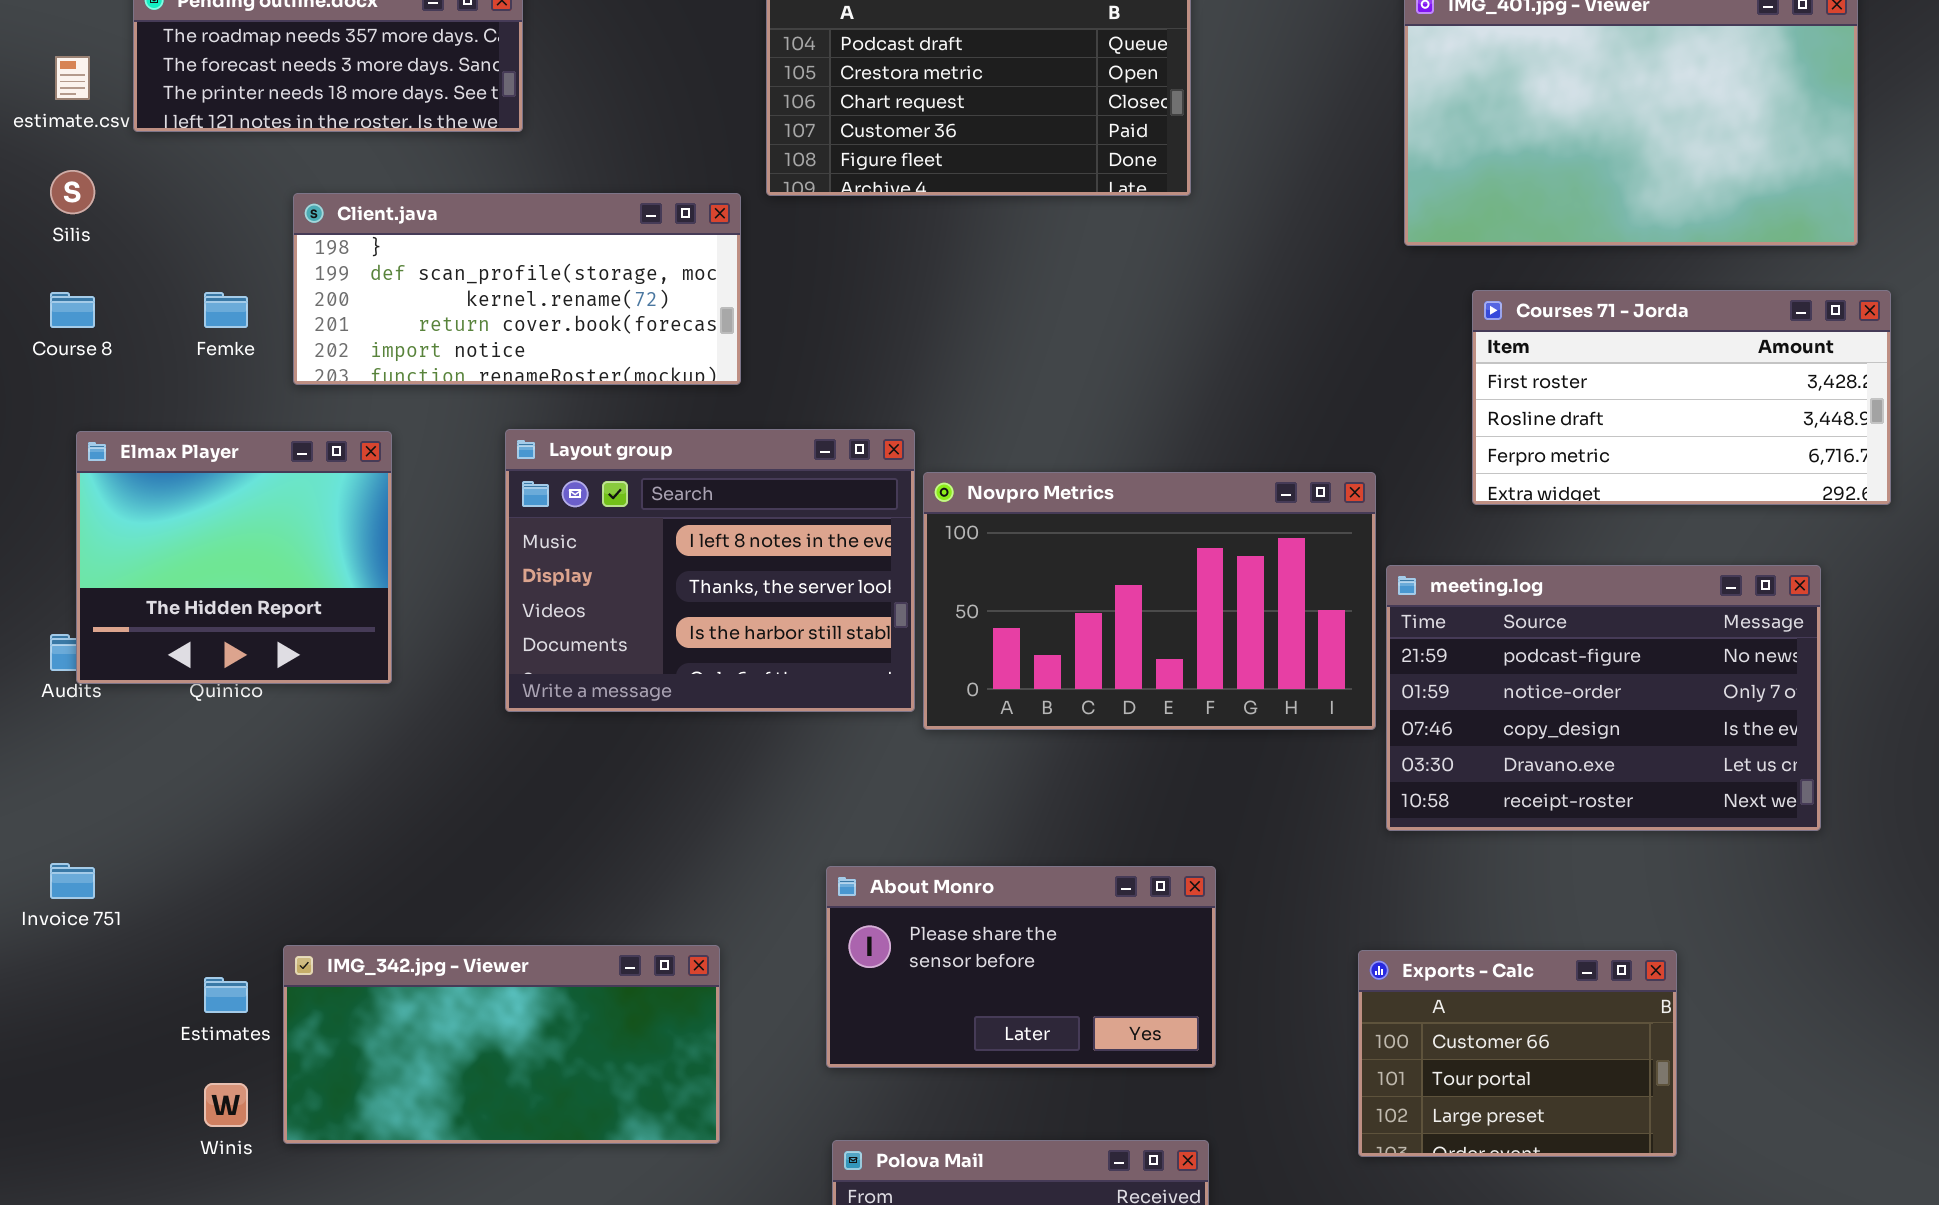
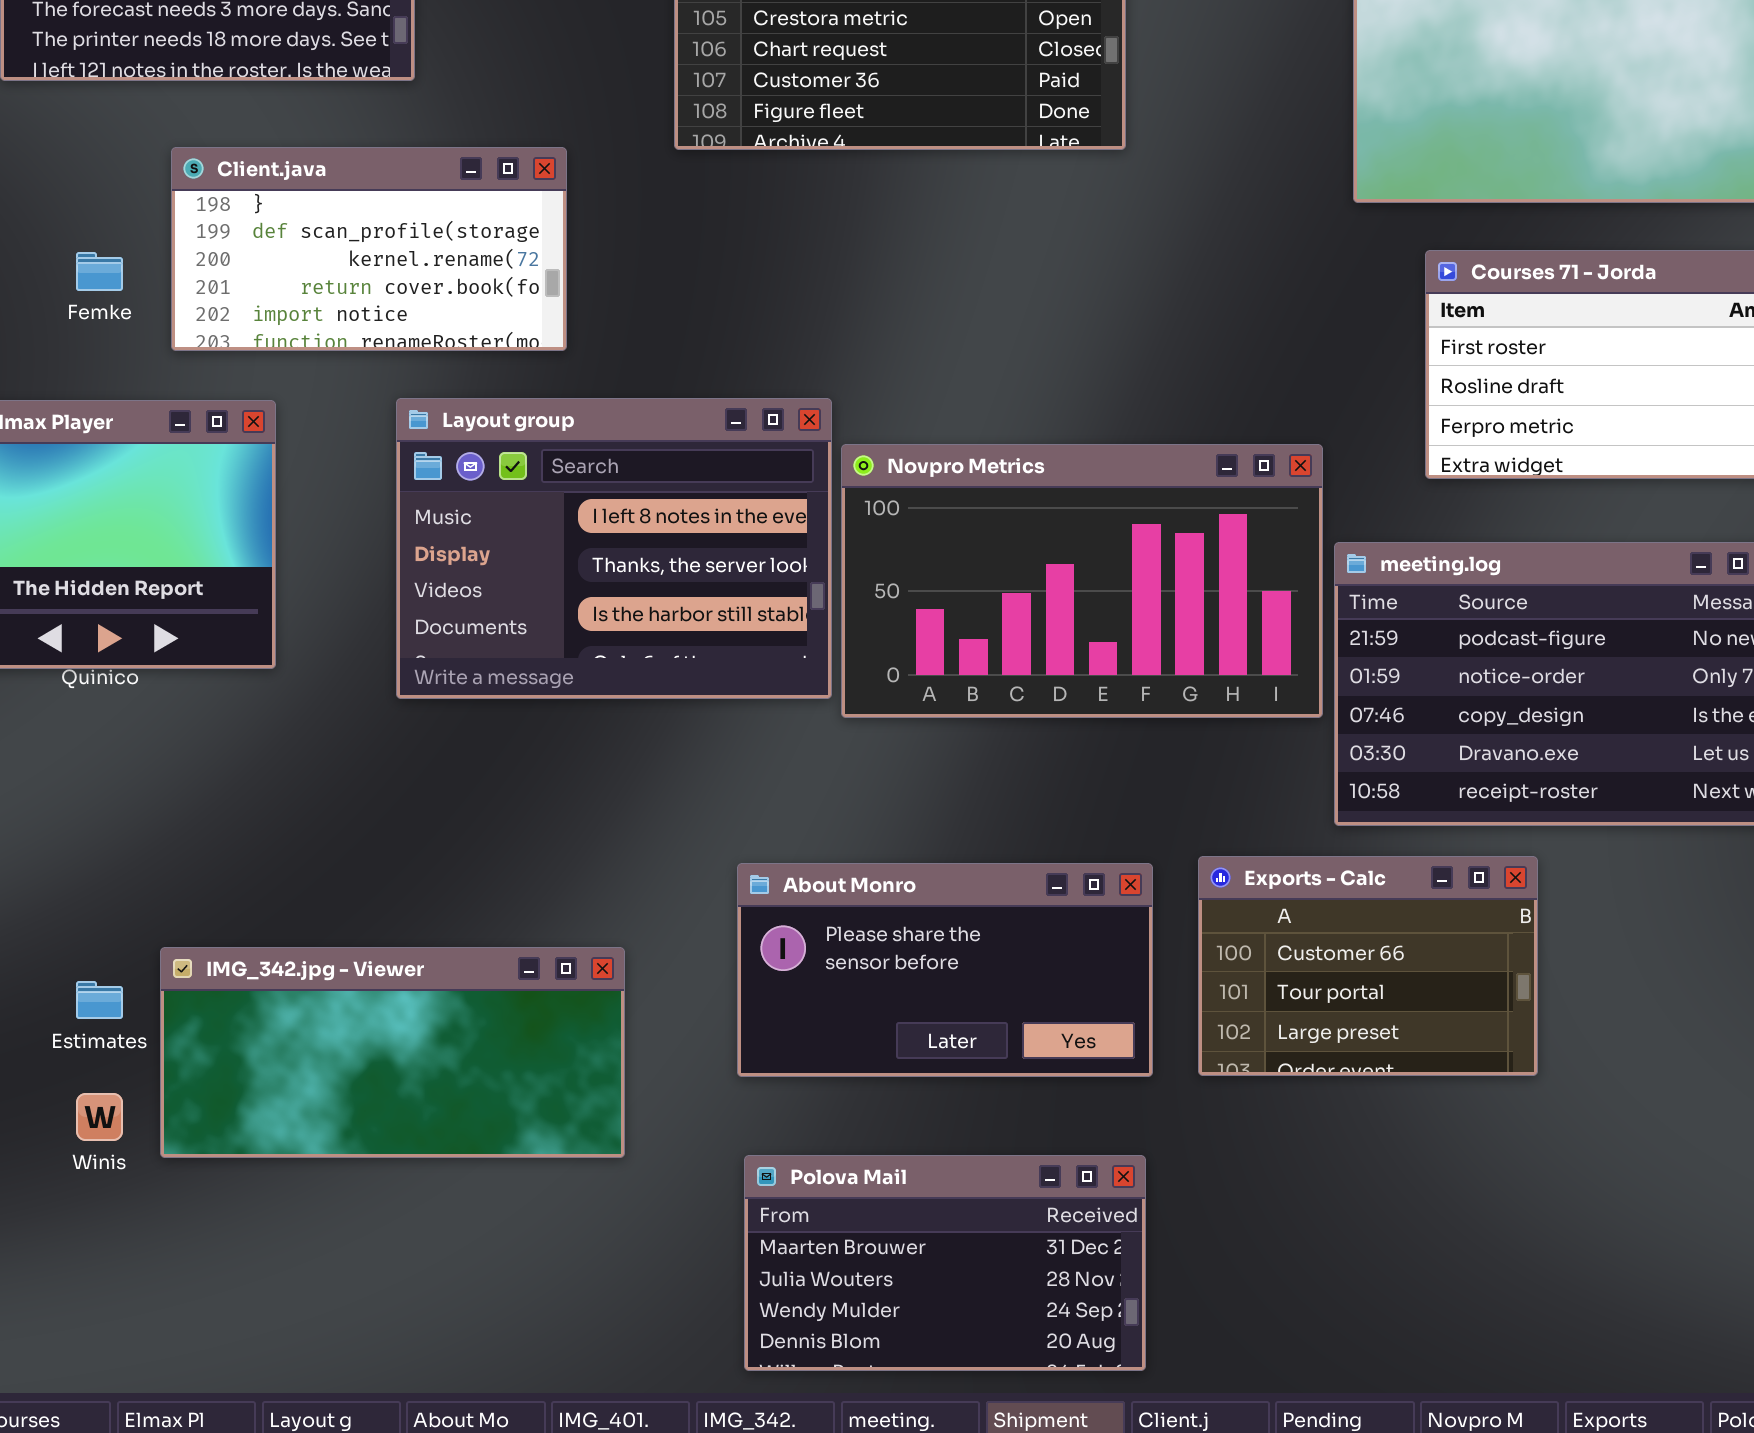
Client.java: [293,193,741,385] -> [171,147,567,351], resized
Exports - Calc: [1358,950,1677,1157] -> [1198,856,1538,1076], moved

